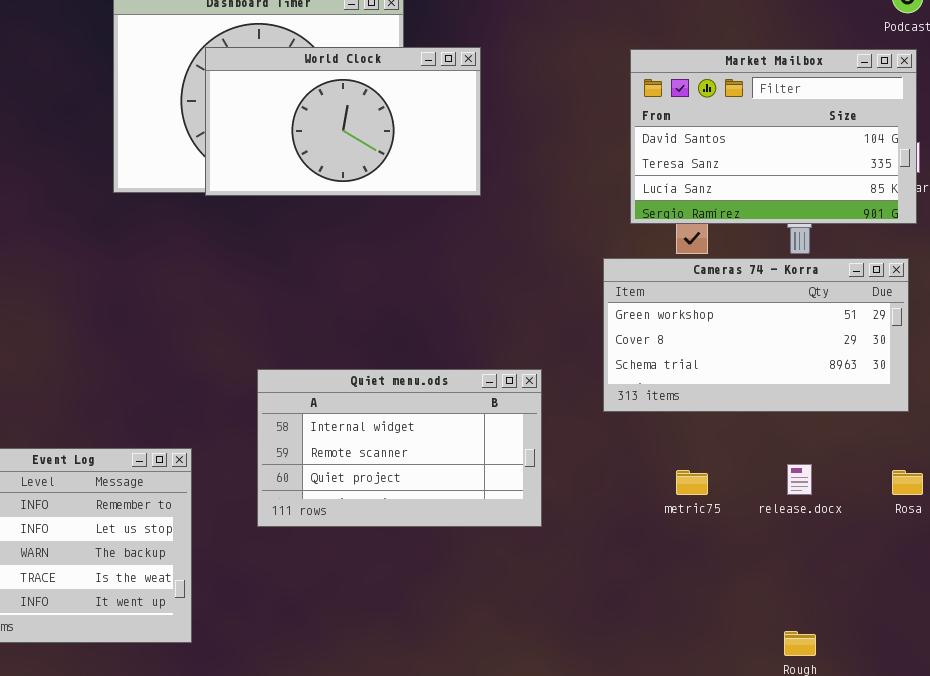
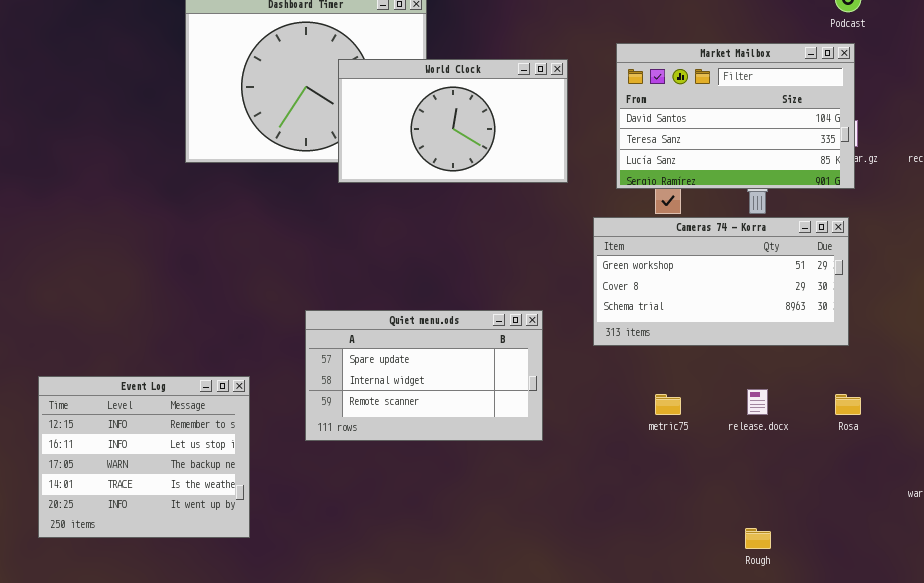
World Clock: [205,47,481,196] -> [338,59,568,183], moved
Quiet menu.ods: [257,369,542,527] -> [305,310,543,441], scrolled up 1 row

